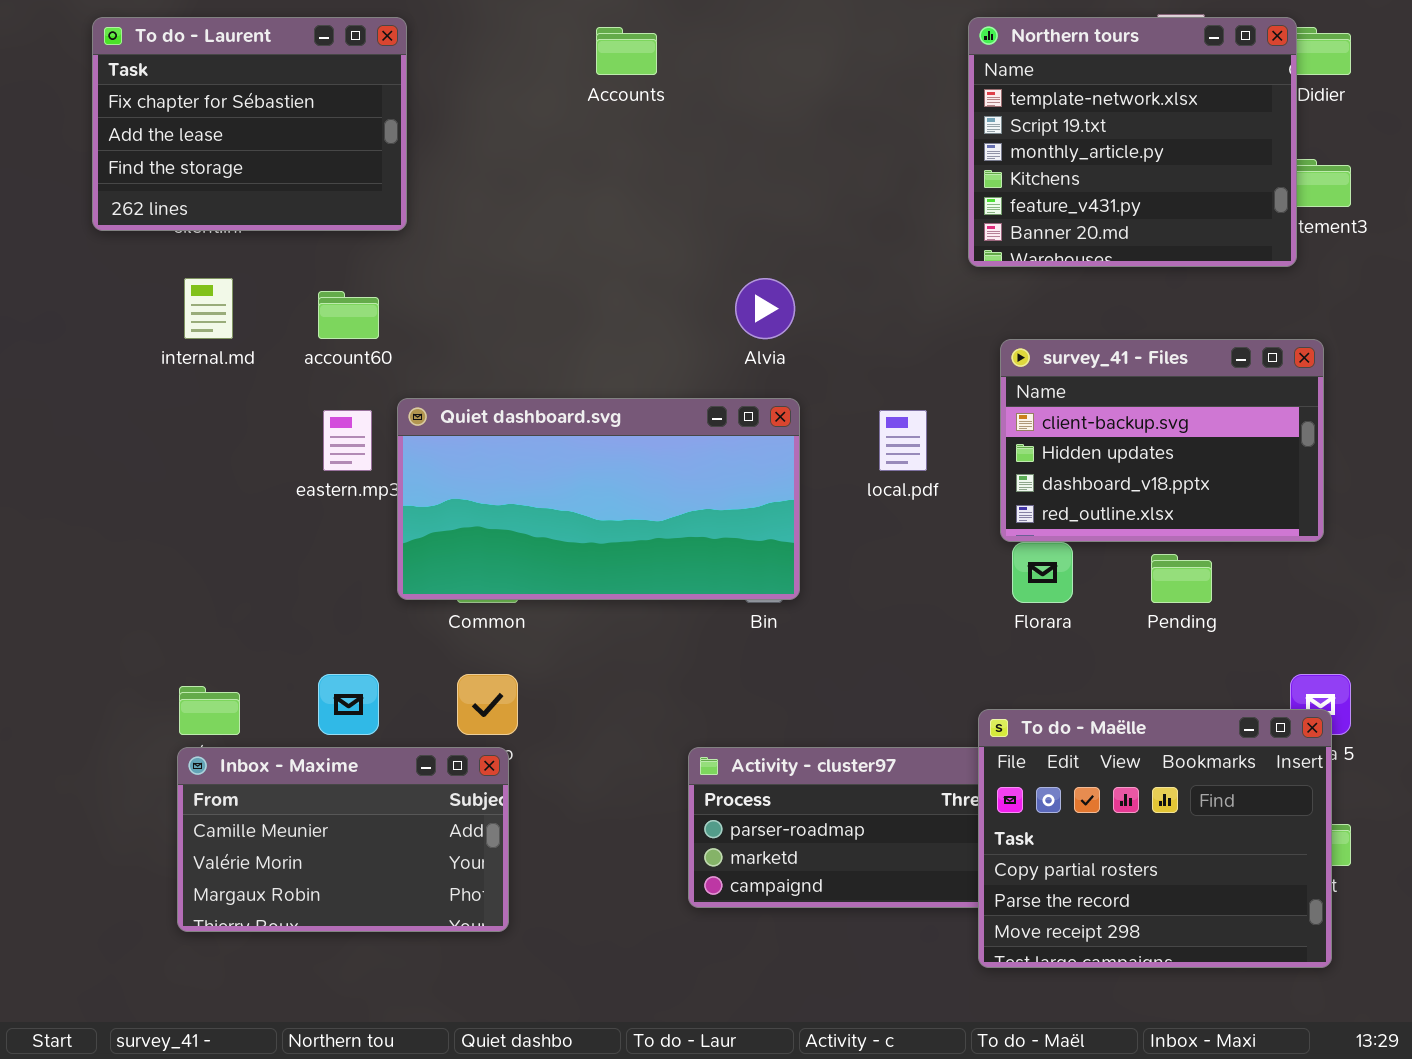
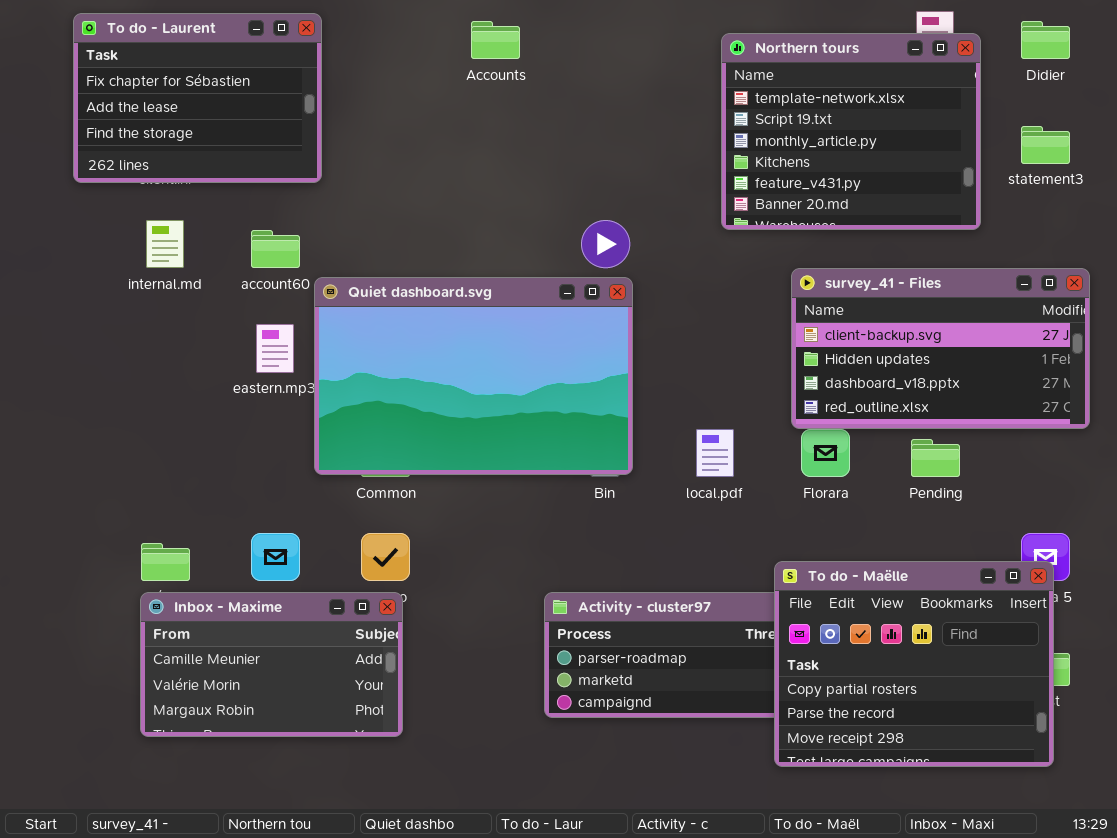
Northern tours: [968,17,1297,267] -> [721,33,981,230], moved
survey_41 - Files: [1000,339,1324,542] -> [791,268,1090,429], resized
Quiet dashboard.svg: [397,398,800,600] -> [314,277,633,475], resized
local.pdf: [879,410,927,471] -> [696,429,734,477], moved

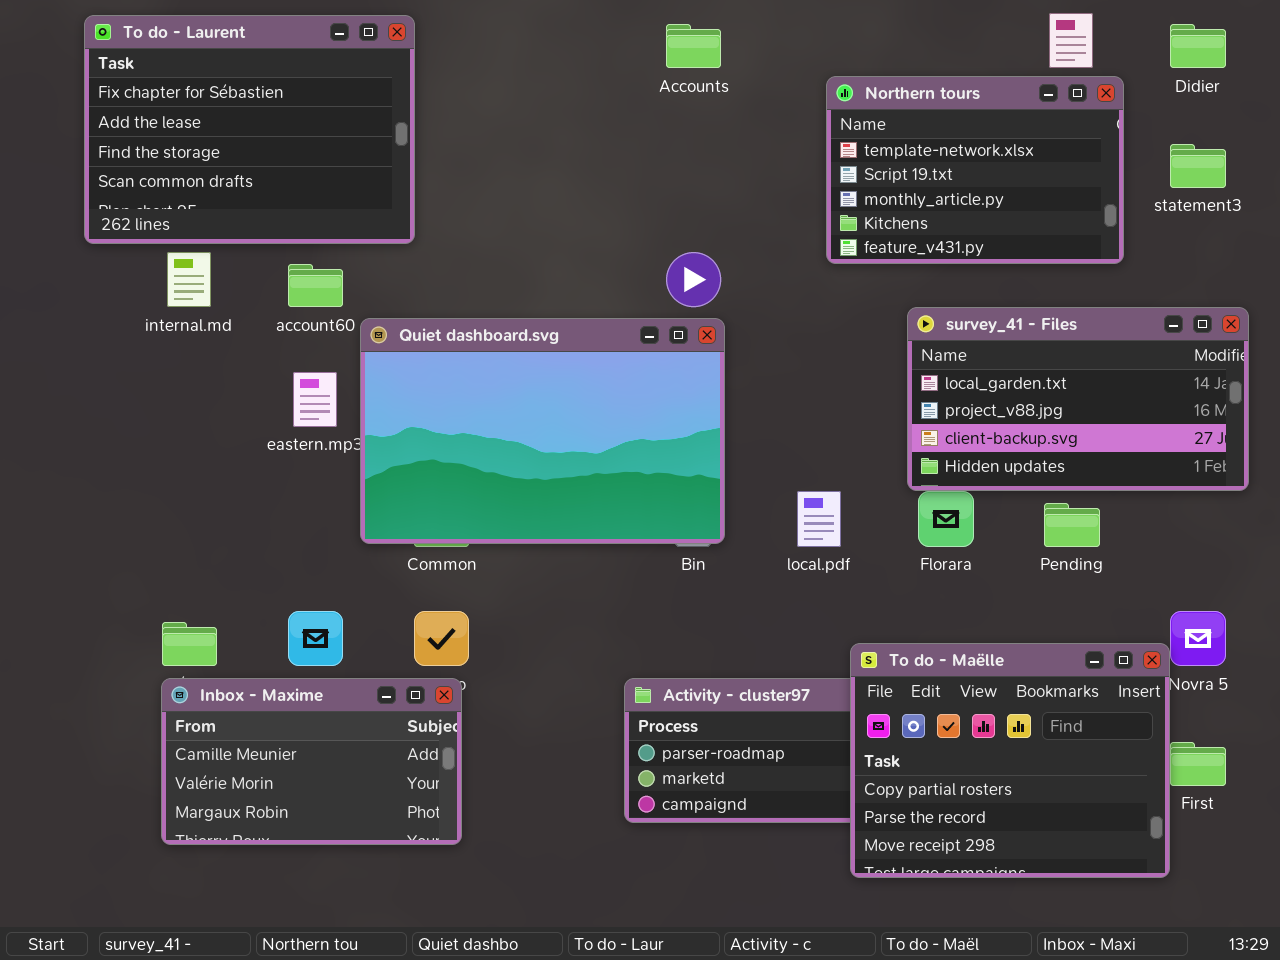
To do - Laurent: [73,13,322,183] -> [84,15,415,244], resized
Accounts: [471,21,520,59] -> [666,24,721,68], moved
Northern tours: [721,33,981,230] -> [826,76,1124,264], resized
survey_41 - Files: [791,268,1090,429] -> [907,307,1249,491], scrolled up 2 rows
To do - Maëlle: [774,561,1054,767] -> [850,643,1170,878], moved

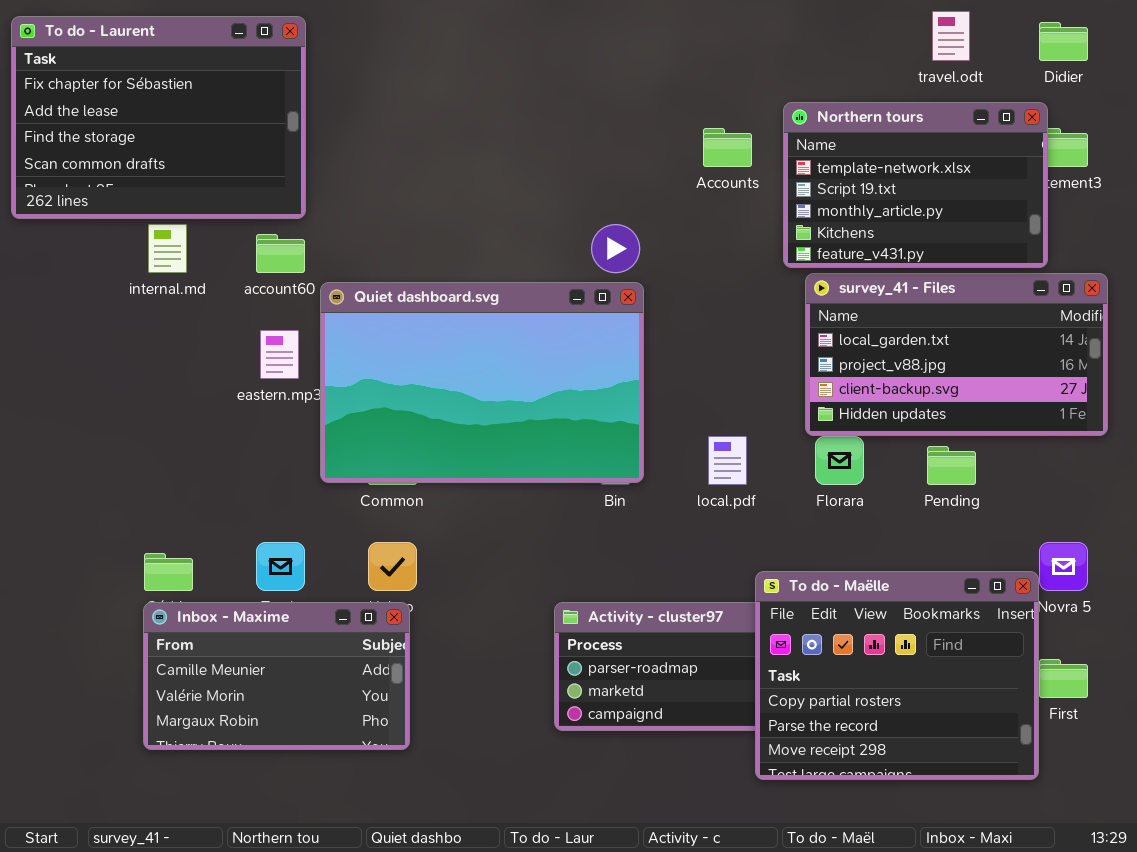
To do - Laurent: [84,15,415,244] -> [11,16,306,219], moved
Accounts: [666,24,721,68] -> [703,128,752,167], moved
Northern tours: [826,76,1124,264] -> [783,102,1048,268], moved

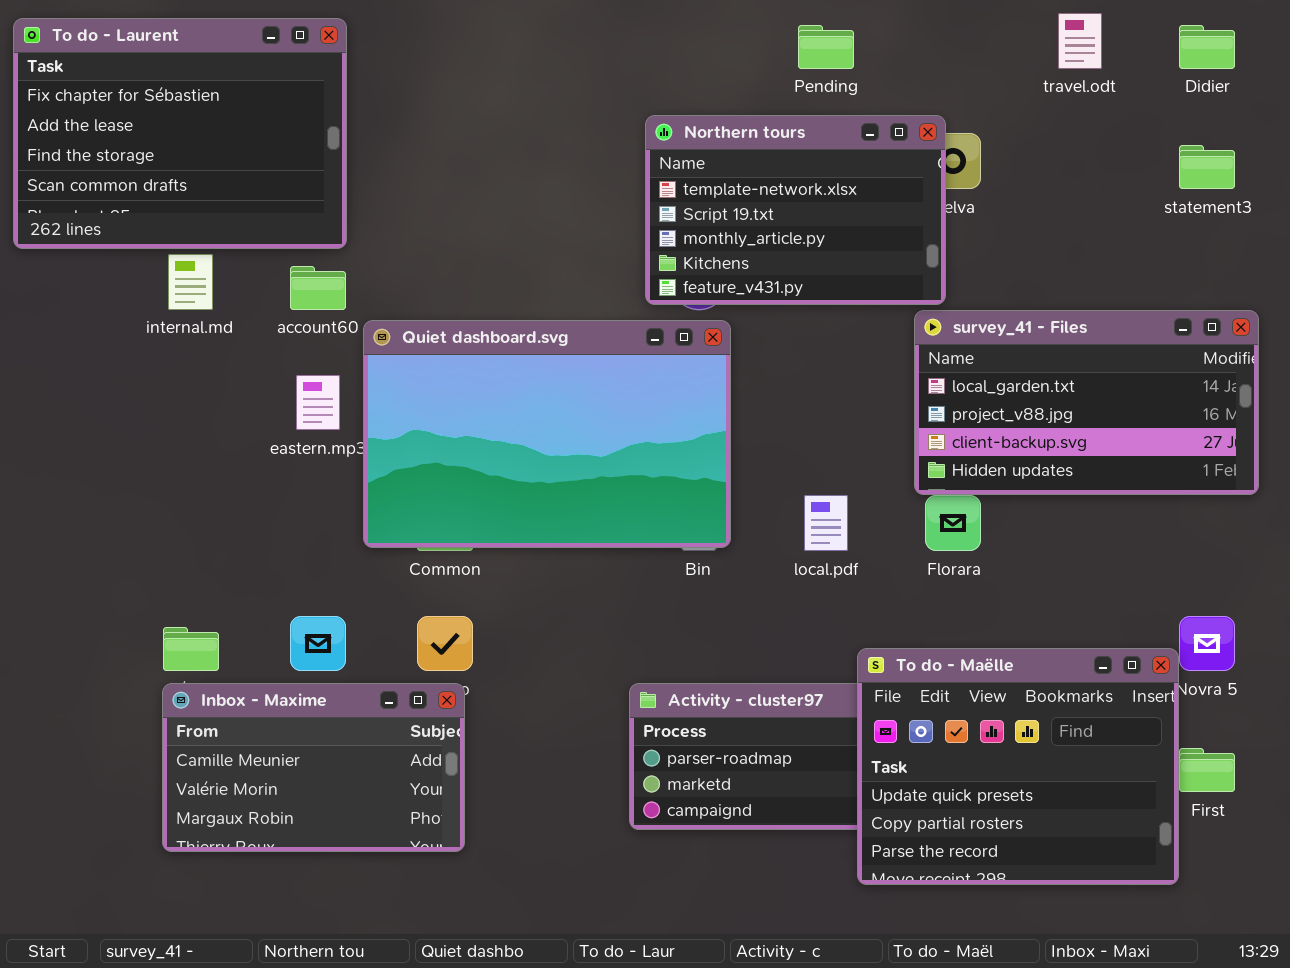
Northern tours: [783,102,1048,268] -> [645,115,946,305], moved
Pending: [927,446,976,485] -> [798,25,854,69], moved
To do - Maëlle: [755,571,1039,780] -> [857,648,1179,885], scrolled up 1 row

